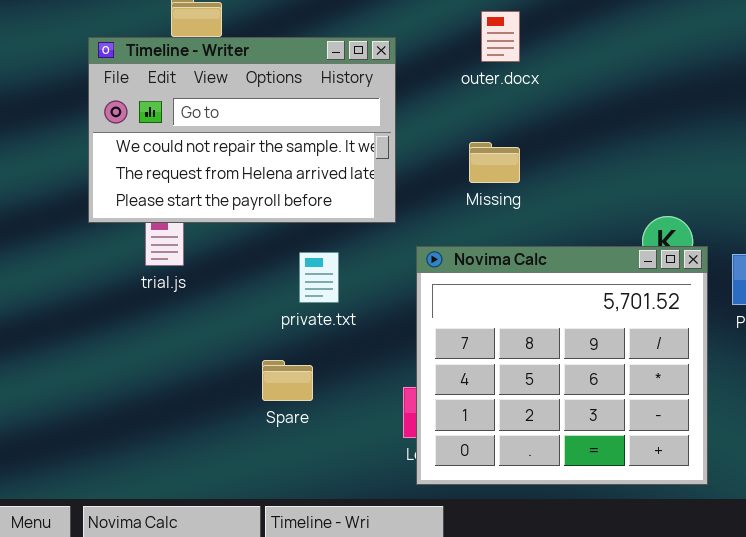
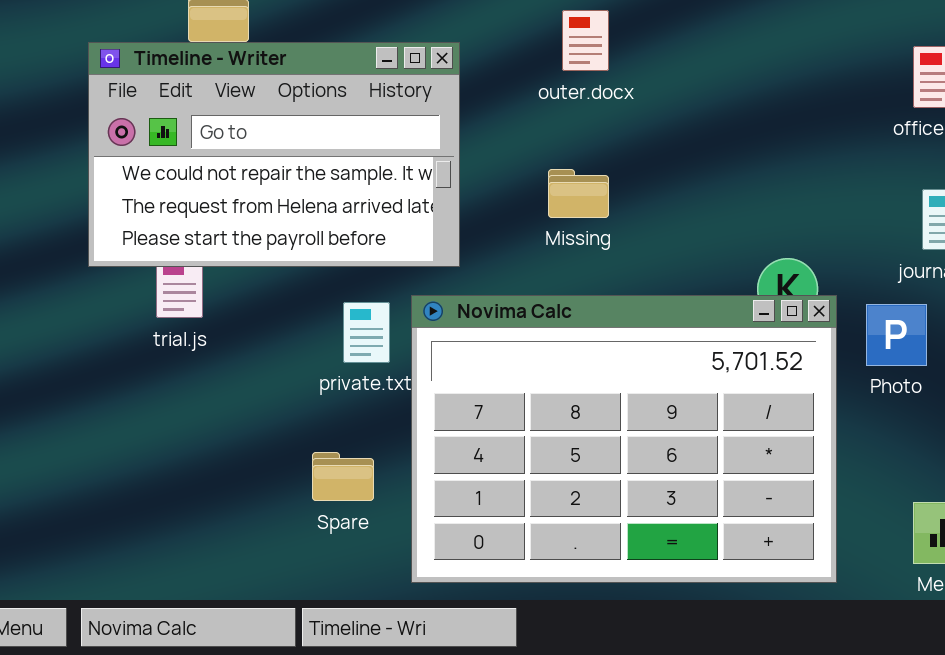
Novima Calc: [416,246,708,485] -> [411,295,837,583], resized
Spare: [262,360,313,401] -> [312,452,374,501], moved

